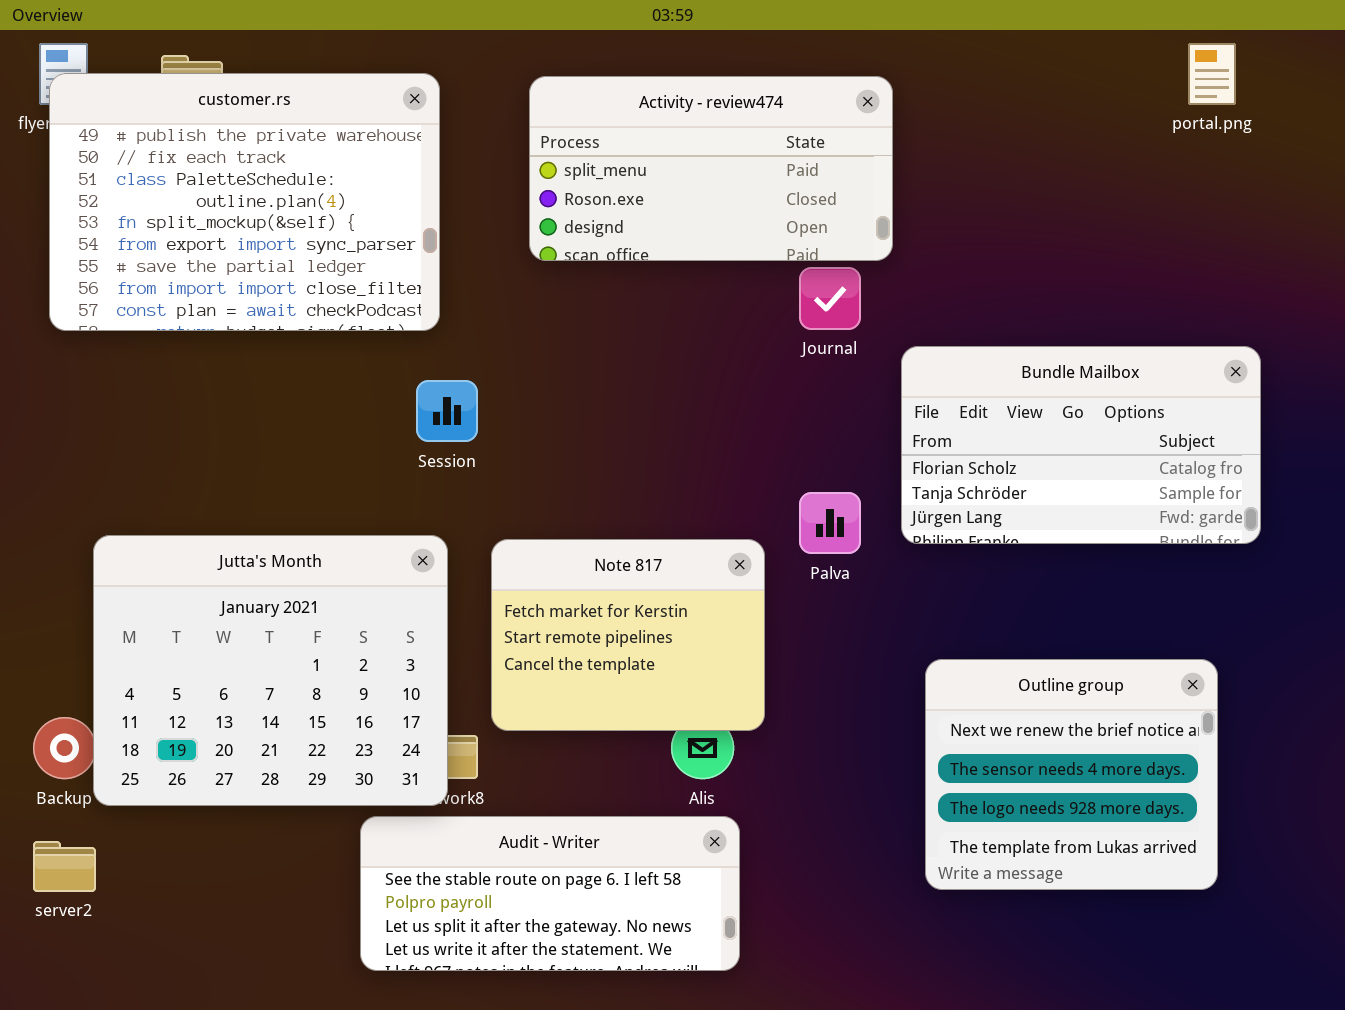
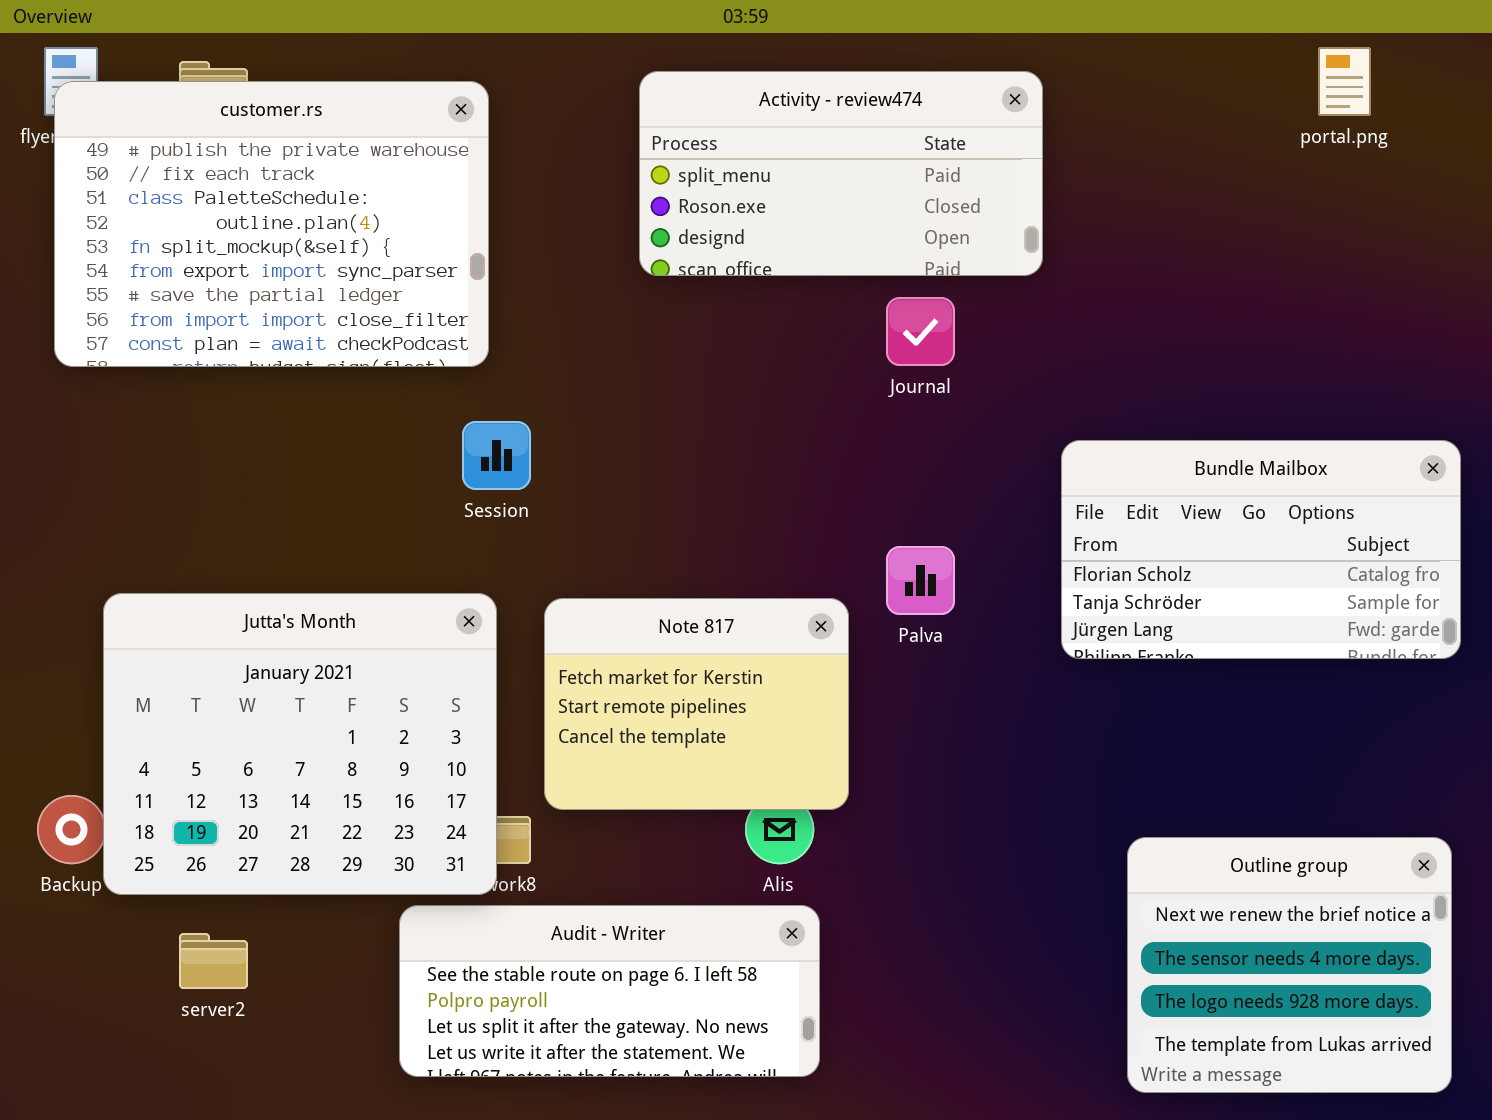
Activity - review474: [529,76,893,261] -> [639,71,1043,276], moved
Bundle Mailbox: [901,346,1261,544] -> [1061,440,1461,659], moved
Outline group: [925,659,1218,890] -> [1127,837,1452,1093], moved
server2: [33,841,96,892] -> [179,933,248,989], moved

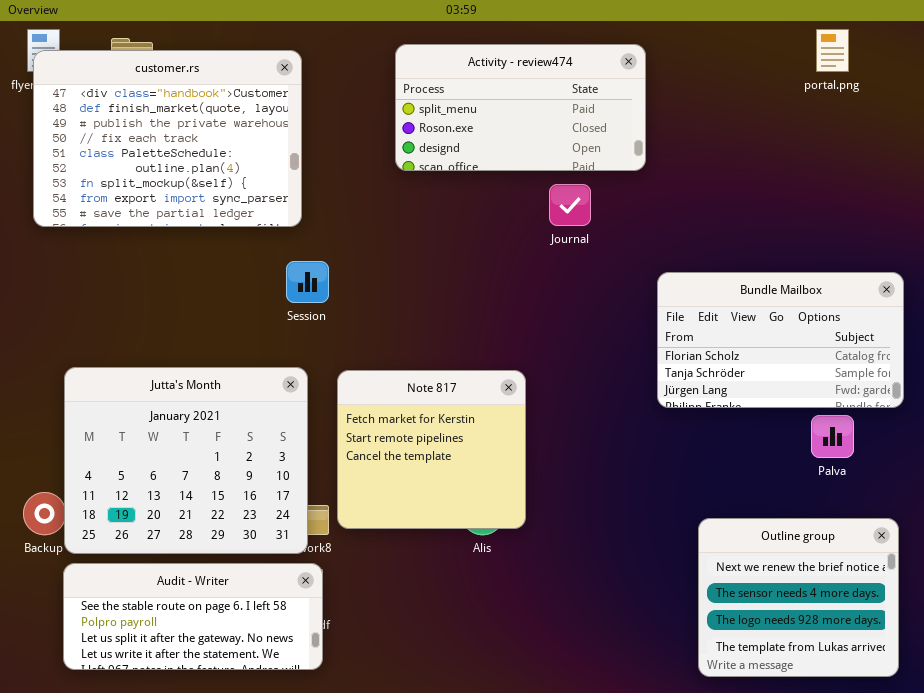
customer.rs: [54,81,489,367] -> [33,50,302,227], scrolled up 2 rows
Palva: [886,546,955,615] -> [811,415,854,458], moved
Note 817: [544,598,849,810] -> [337,370,526,529], resized
Audit - Writer: [399,905,820,1077] -> [63,563,323,670], moved

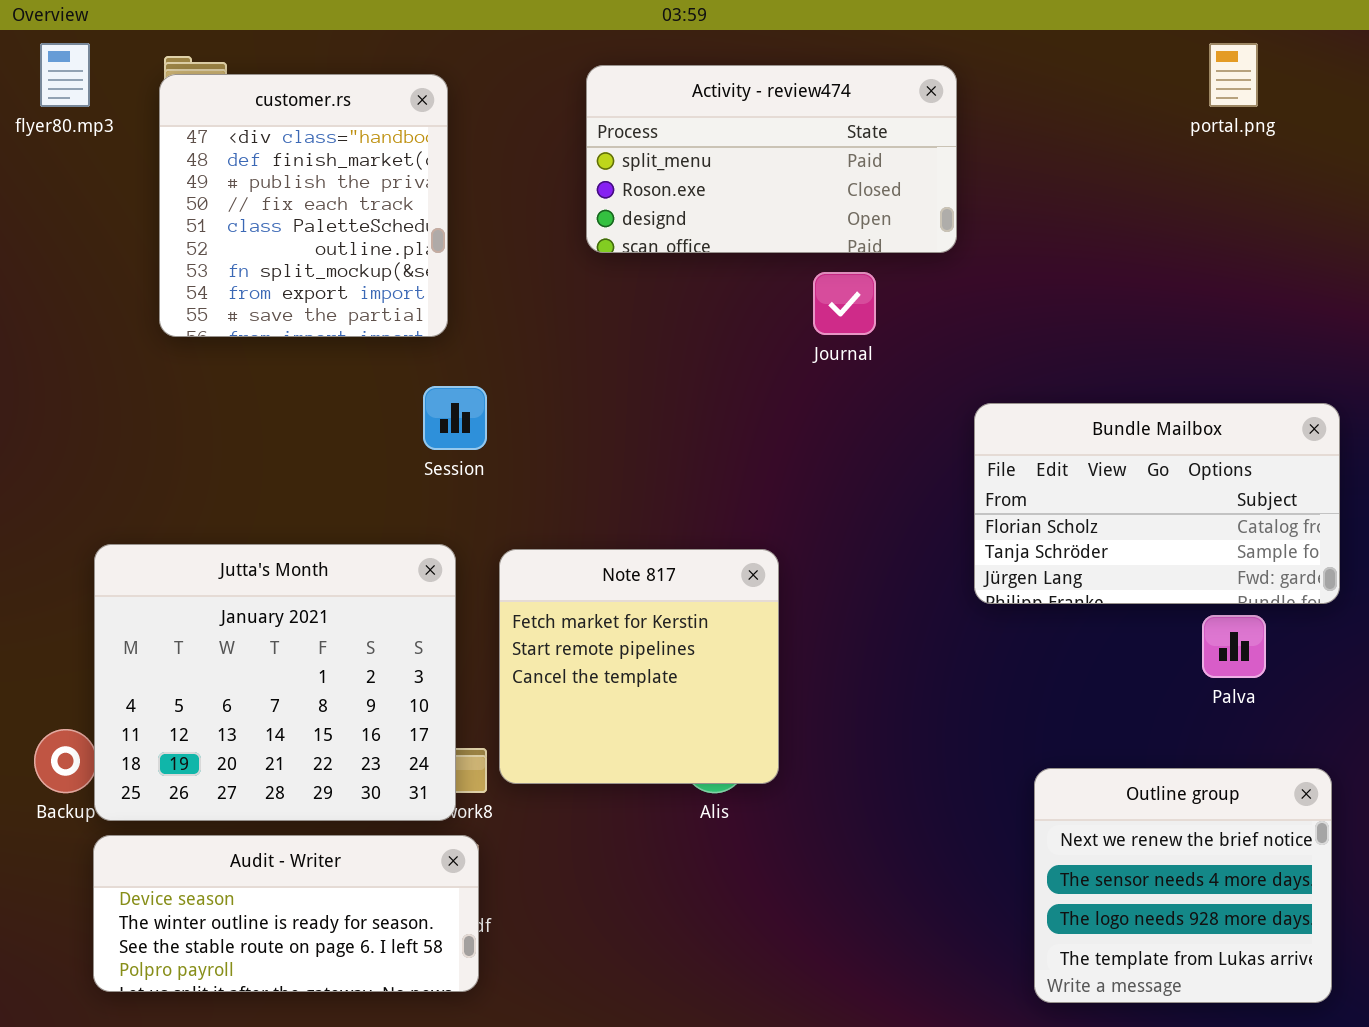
customer.rs: [33,50,302,227] -> [159,74,448,337], resized
Audit - Writer: [63,563,323,670] -> [93,835,479,992], scrolled up 2 rows

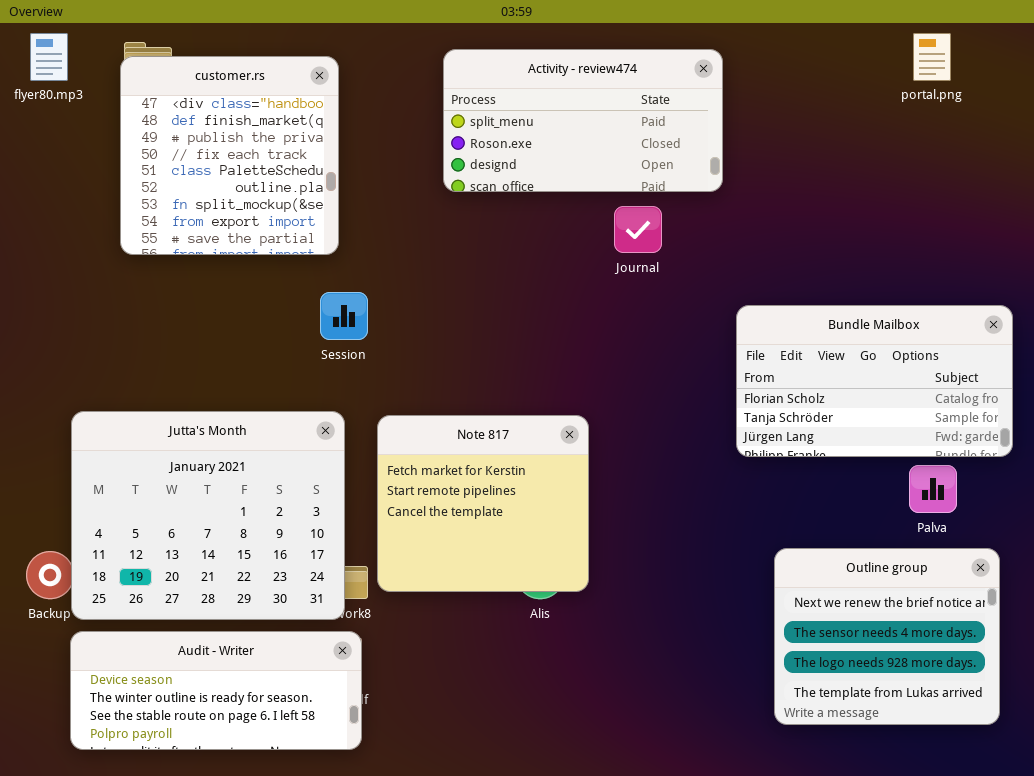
Outline group: [1034,768,1332,1003] -> [774,548,1000,725], moved

